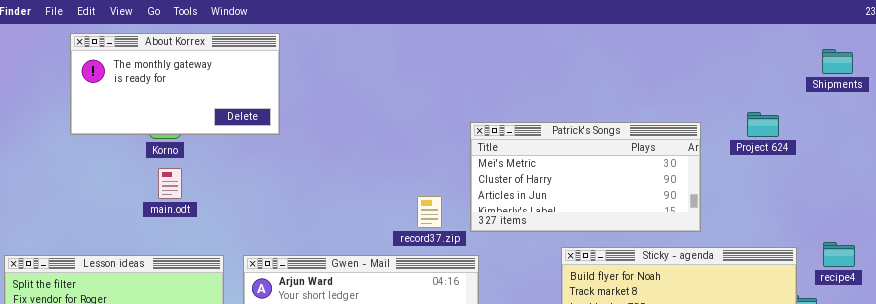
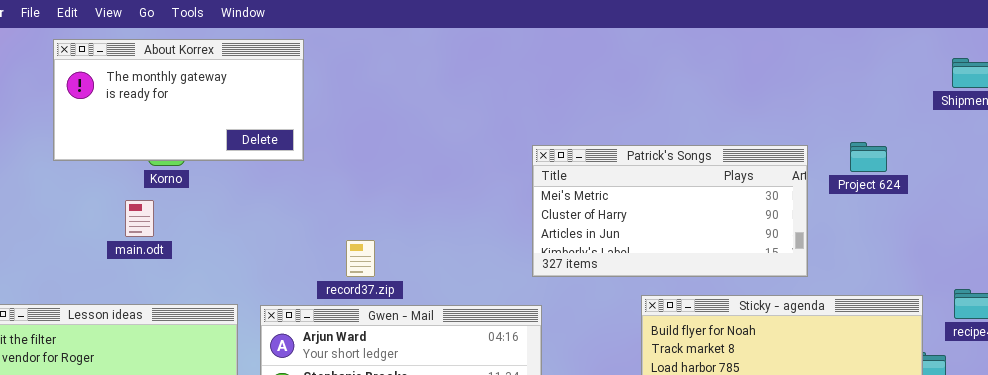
Project 624: [747,112,779,137] -> [850,142,887,172], moved
main.odt: [158,168,182,199] -> [125,200,154,237], moved
record37.zip: [417,196,442,228] -> [346,240,375,277], moved

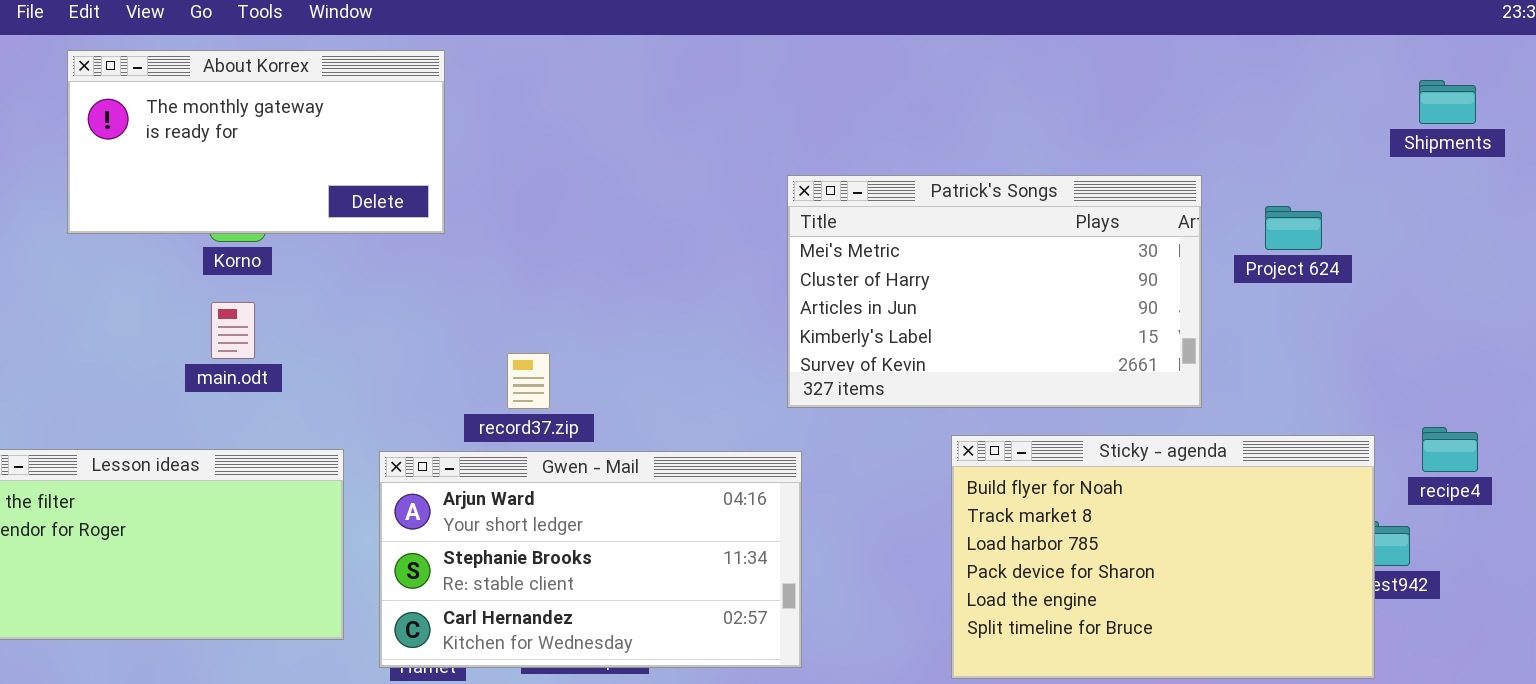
Patrick's Songs: [532,145,808,277] -> [787,175,1202,408], resized
main.odt: [125,200,154,237] -> [211,302,255,359], moved

